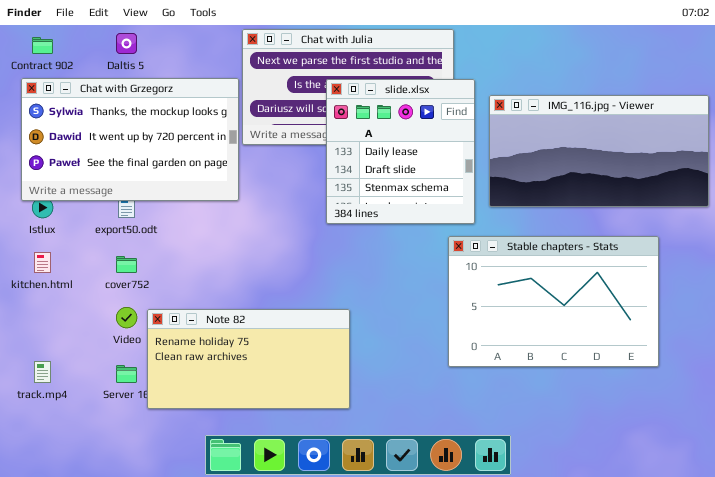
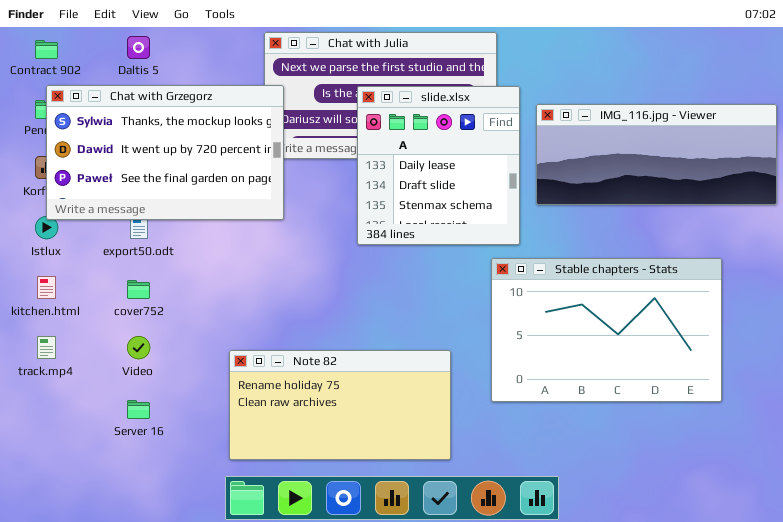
Chat with Grzegorz: [21,78,239,201] -> [46,85,284,220], moved
IMG_116.jpg - Viewer: [489,95,709,207] -> [536,104,777,205], resized
Note 82: [147,309,350,409] -> [229,350,451,460], moved
track.mp4: [34,361,51,383] -> [37,336,56,359], moved

